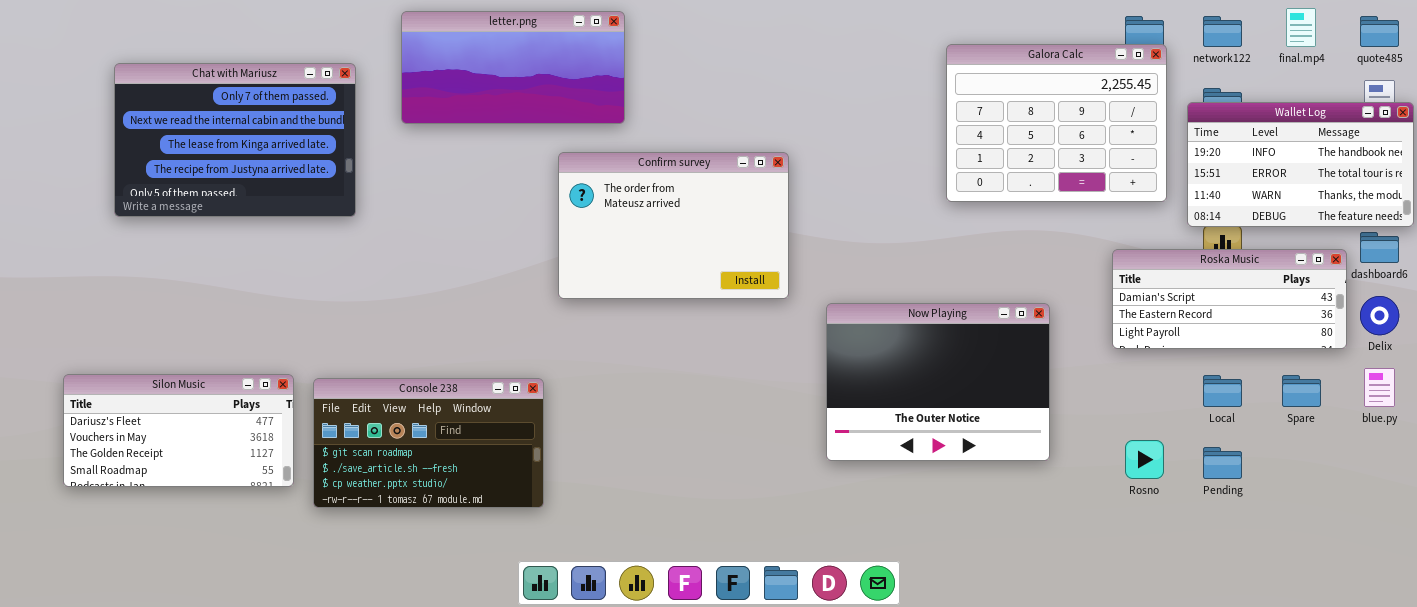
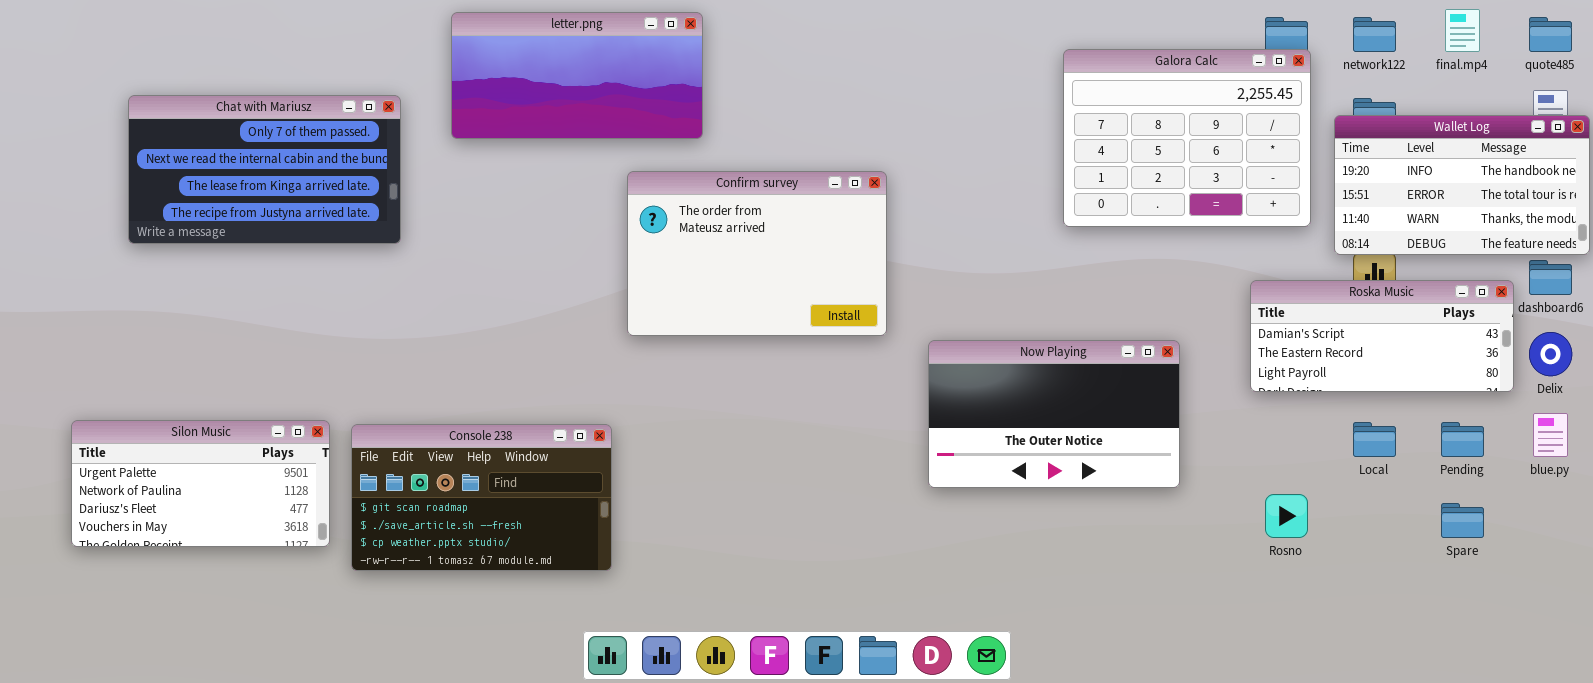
Chat with Mariusz: [114,63,356,217] -> [128,95,401,244], resized
Now Playing: [826,303,1050,461] -> [928,340,1180,488], resized
Silon Music: [63,374,294,487] -> [71,420,330,547], scrolled up 2 rows
Spare: [1282,375,1321,407] -> [1441,503,1484,538], moved
Pending: [1203,447,1242,479] -> [1441,422,1484,457], moved

